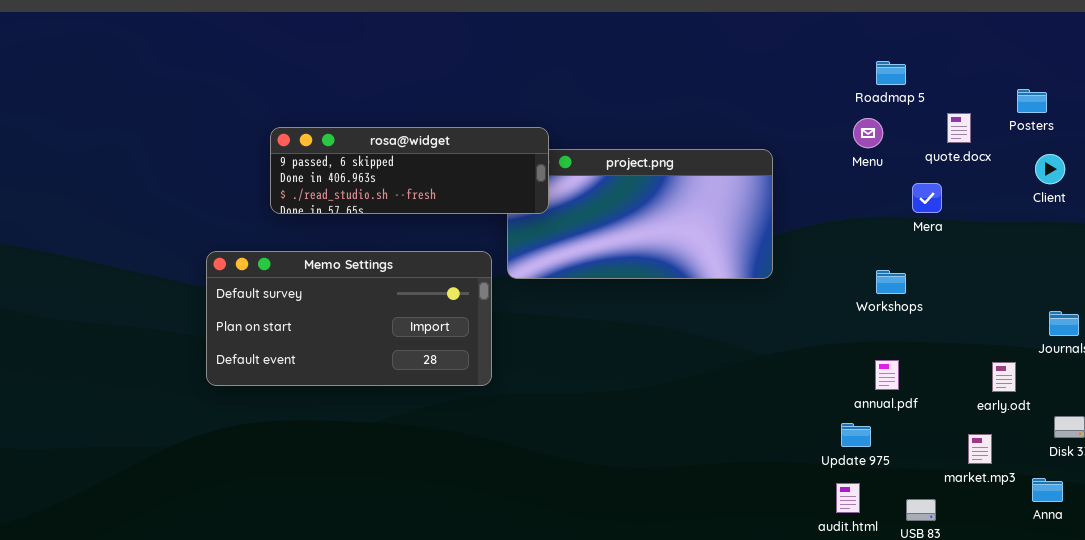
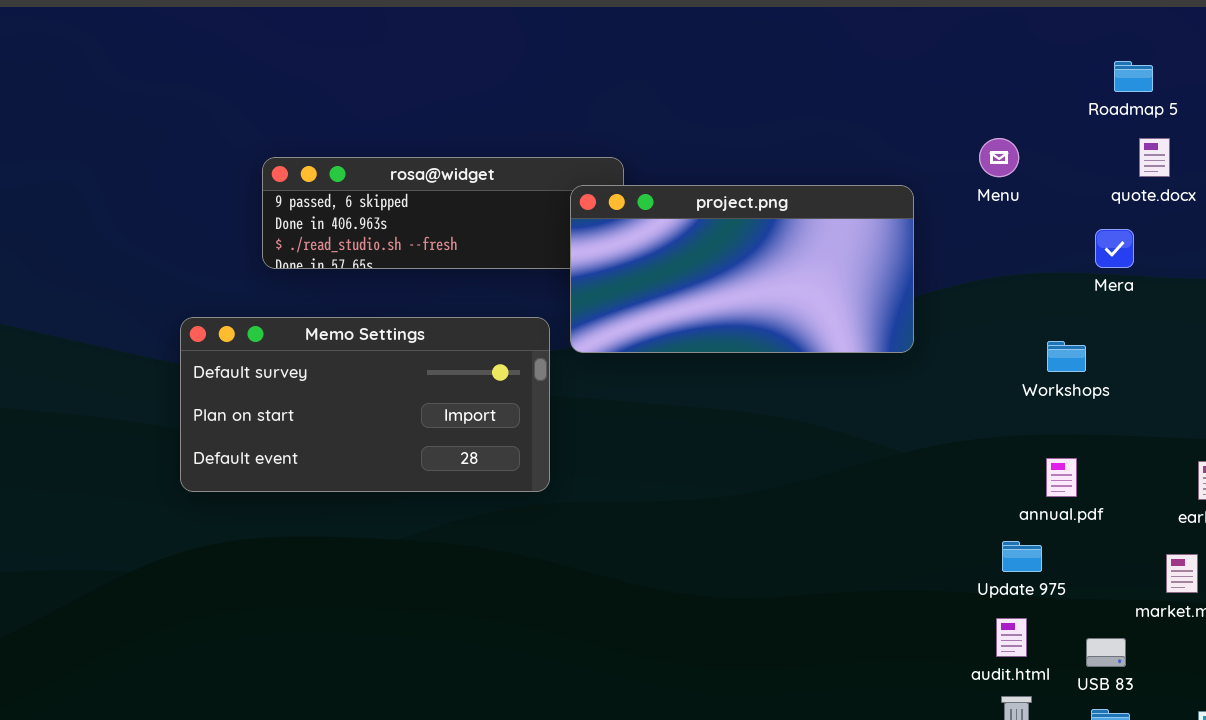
Roadmap 5: [876,61,906,85] -> [1114,61,1153,92], moved
Menu: [853,118,883,148] -> [979,138,1019,177], moved
project.png: [507,149,773,279] -> [570,185,914,353], raised

